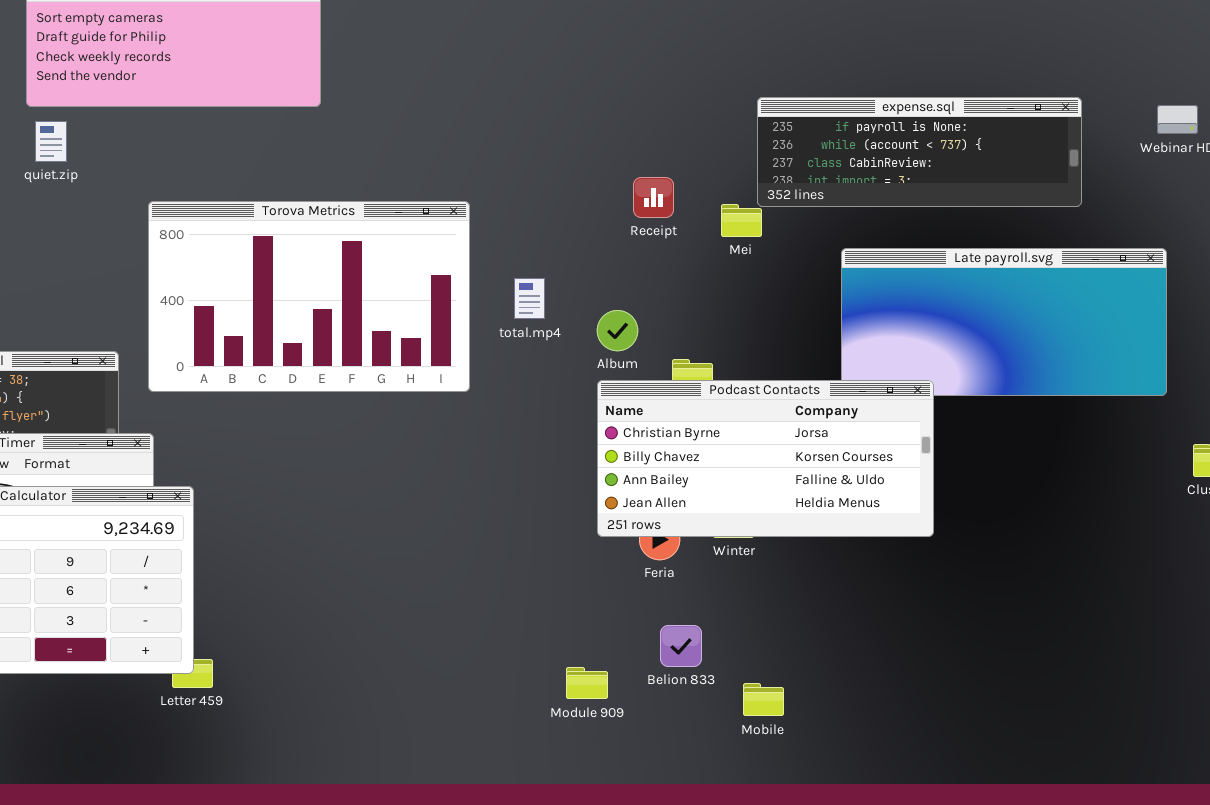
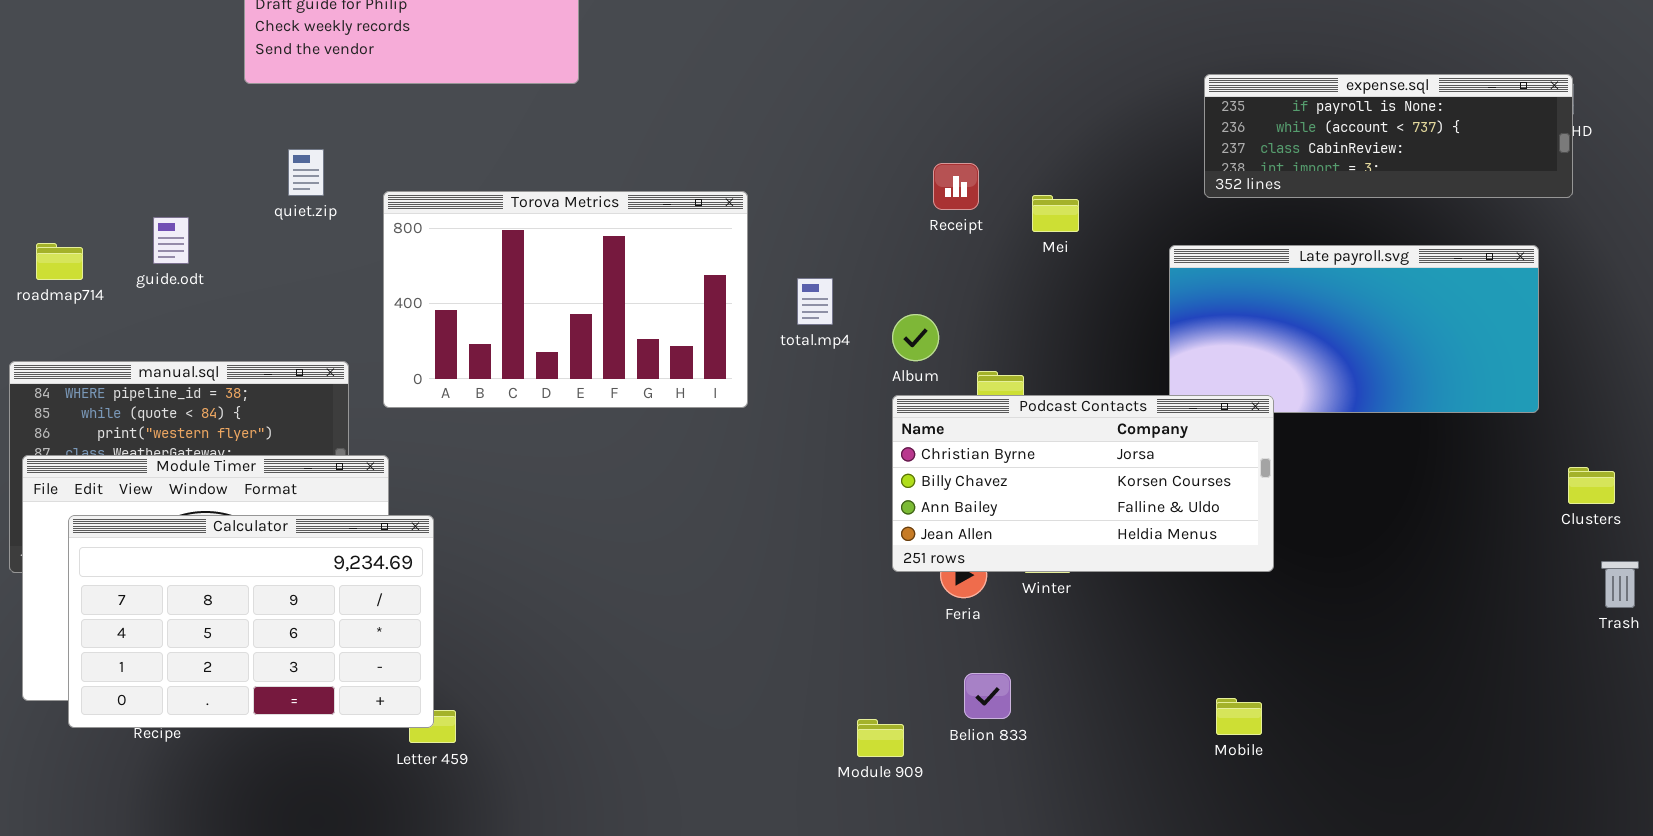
expense.sql: [757,97,1082,207] -> [1204,74,1573,198], moved
quiet.zip: [35,121,67,162] -> [288,149,324,196], moved
Mobile: [743,683,784,716] -> [1216,698,1262,735], moved

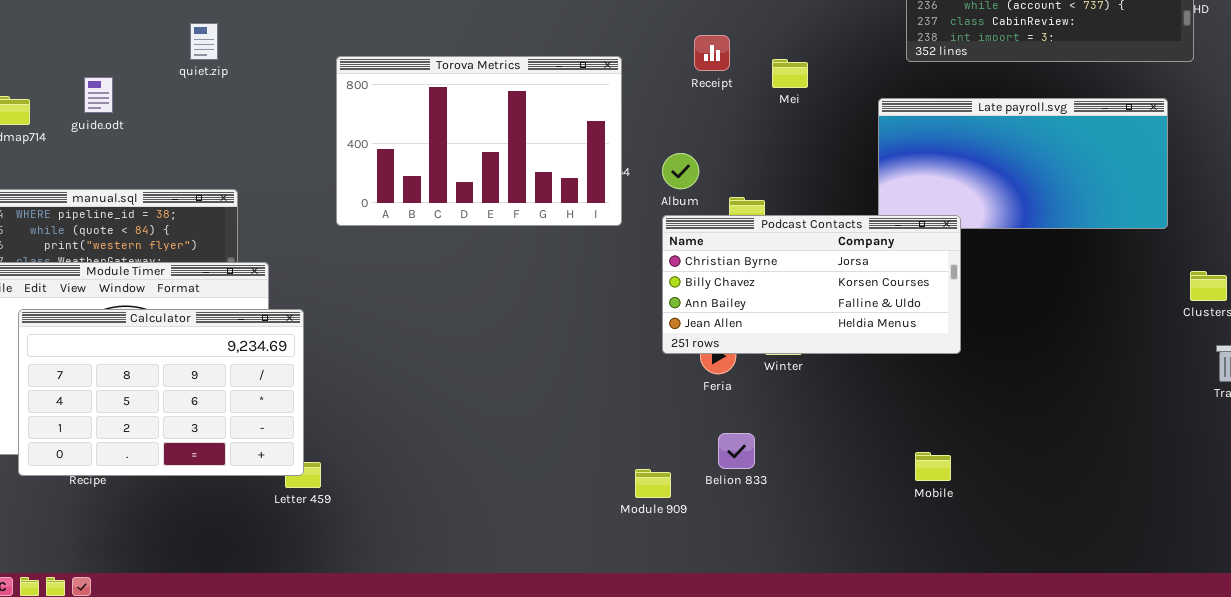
Torova Metrics: [383,191,748,408] -> [336,56,622,226], moved

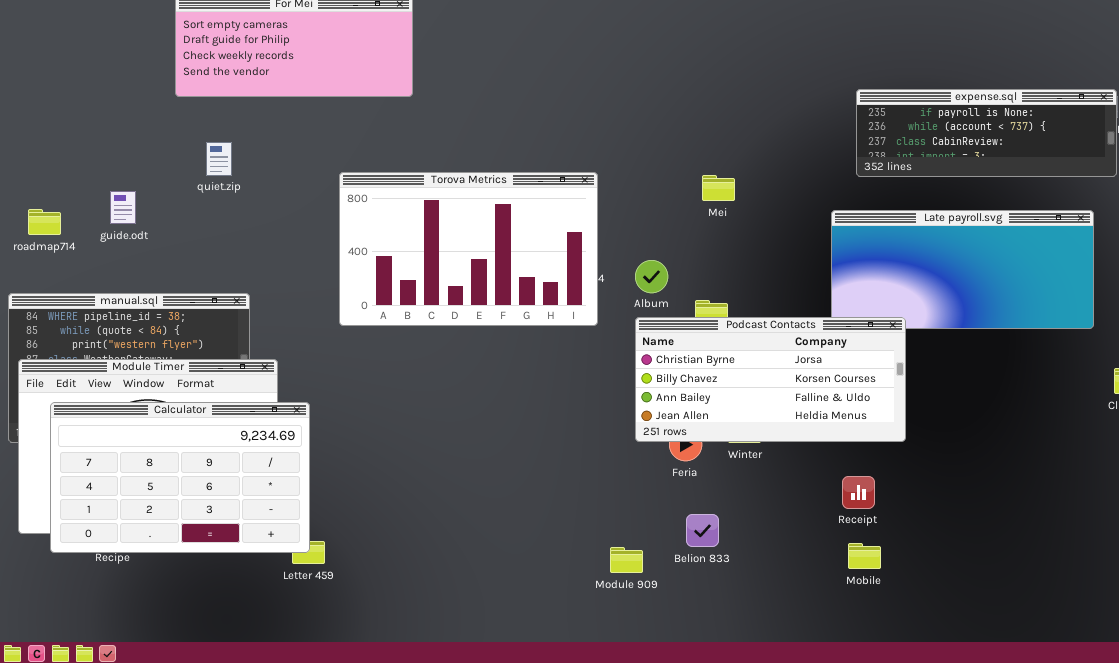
Receipt: [694,35,730,71] -> [842,476,875,509], moved
Mei: [772,59,808,88] -> [702,175,735,201], moved
Mobile: [915,452,951,481] -> [848,543,881,569], moved

